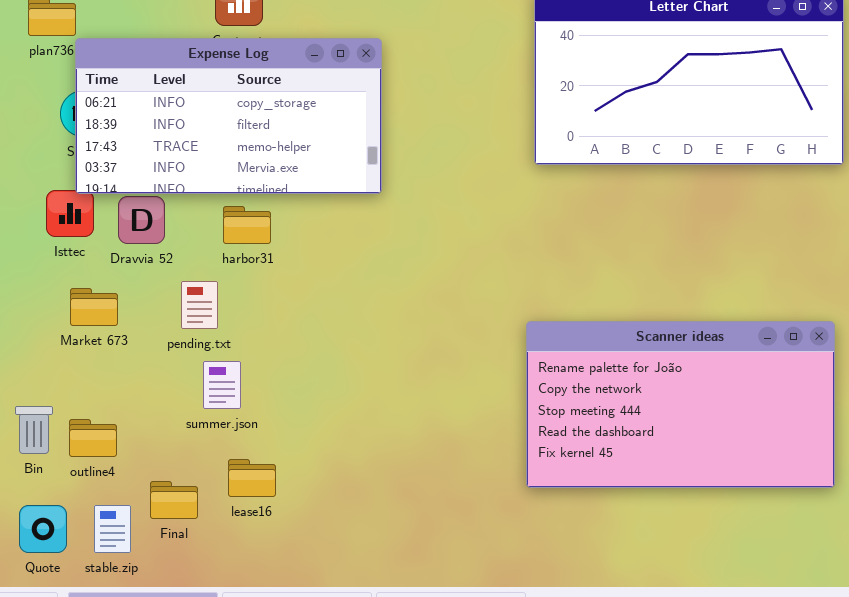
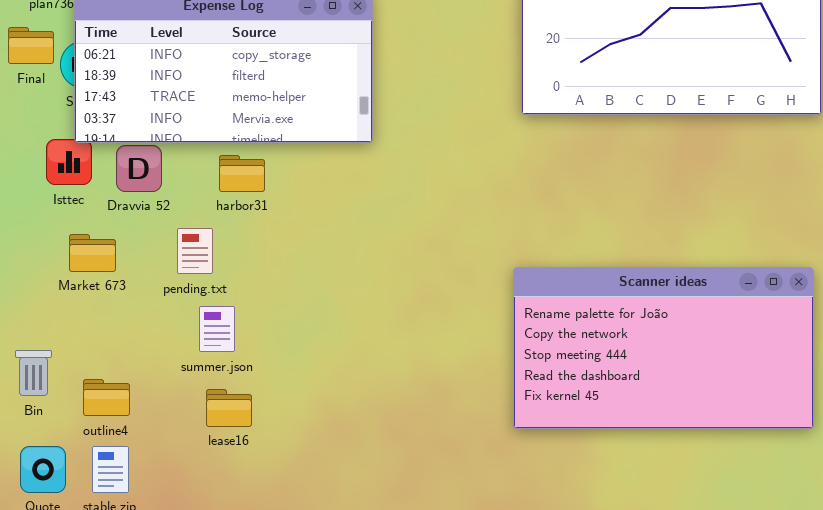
outline4: [69,419,117,457] -> [83,379,130,416], moved
lease16: [228,459,276,497] -> [206,389,252,427], moved
Final: [150,481,198,519] -> [8,27,54,64], moved

